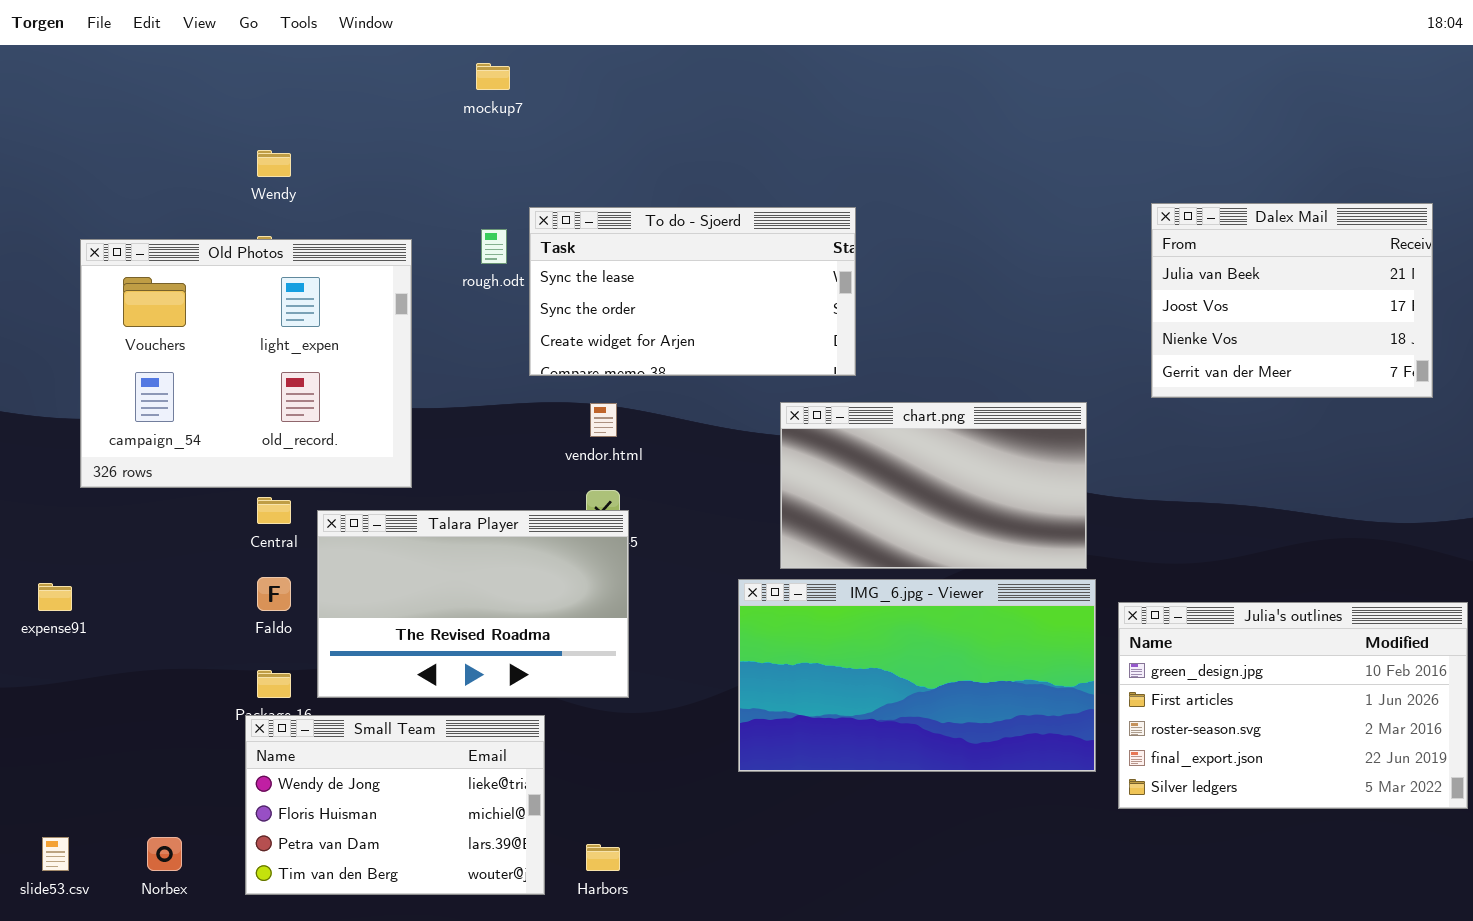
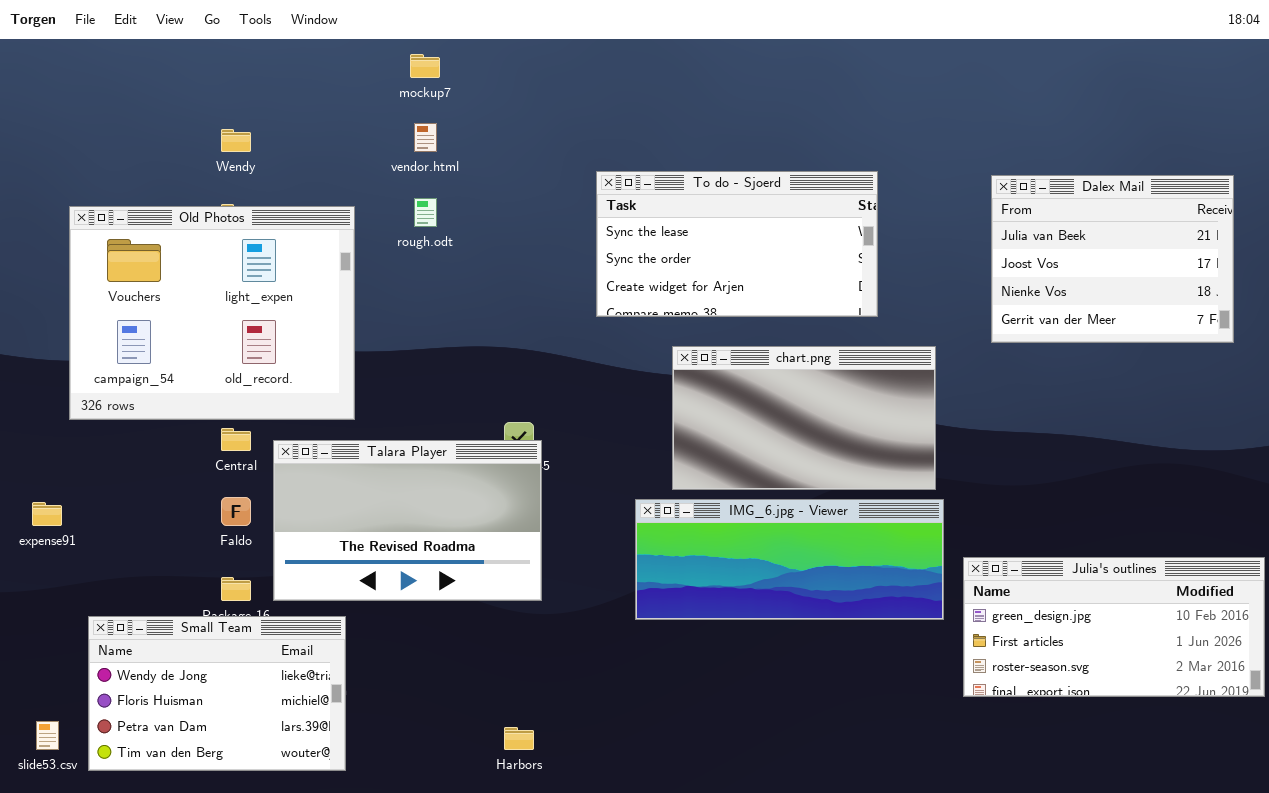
To do - Sjoerd: [529,207,856,376] -> [596,171,878,317], moved
vendor.html: [590,403,617,437] -> [414,123,437,152], moved
IMG_6.jpg - Viewer: [738,579,1096,772] -> [635,499,944,620], resized
Julia's outlines: [1118,602,1468,809] -> [963,557,1265,697], resized
Small Team: [245,715,545,895] -> [88,616,346,771], moved

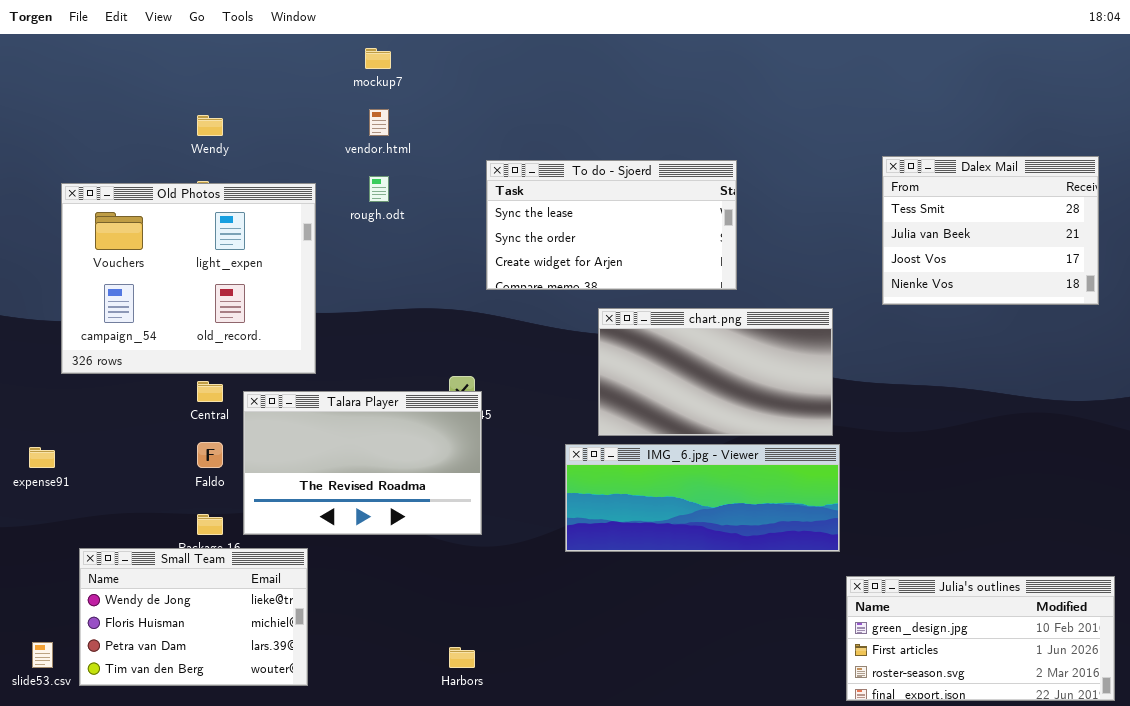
To do - Sjoerd: [596,171,878,317] -> [486,160,737,290], moved
Dalex Mail: [991,175,1234,343] -> [882,156,1099,305], scrolled up 1 row
Julia's outlines: [963,557,1265,697] -> [846,576,1115,701], moved

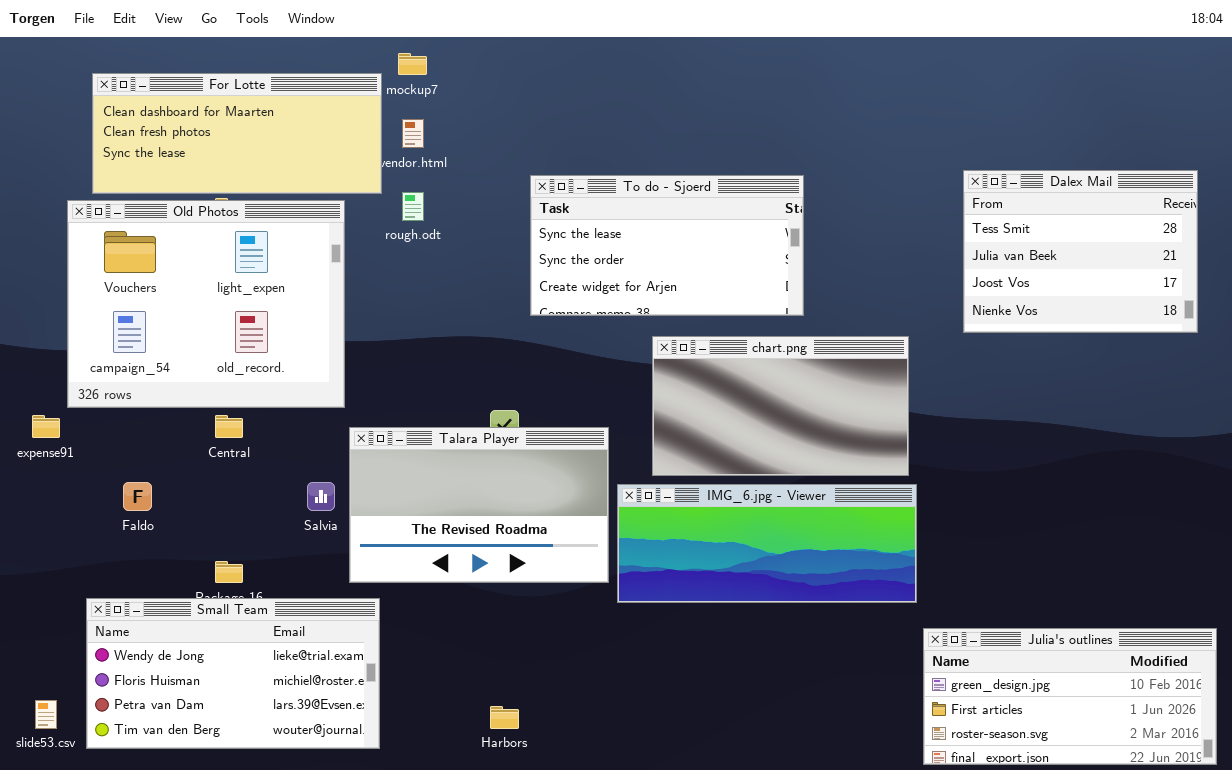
For Lotte: none -> [92,73,382,194], opened
Talara Player: [243,391,482,535] -> [349,427,609,583], moved
Faldo: [197,442,223,468] -> [123,482,152,511], moved
expense91: [29,447,55,468] -> [32,415,60,438], moved
Small Team: [79,548,308,686] -> [86,598,380,749], resized

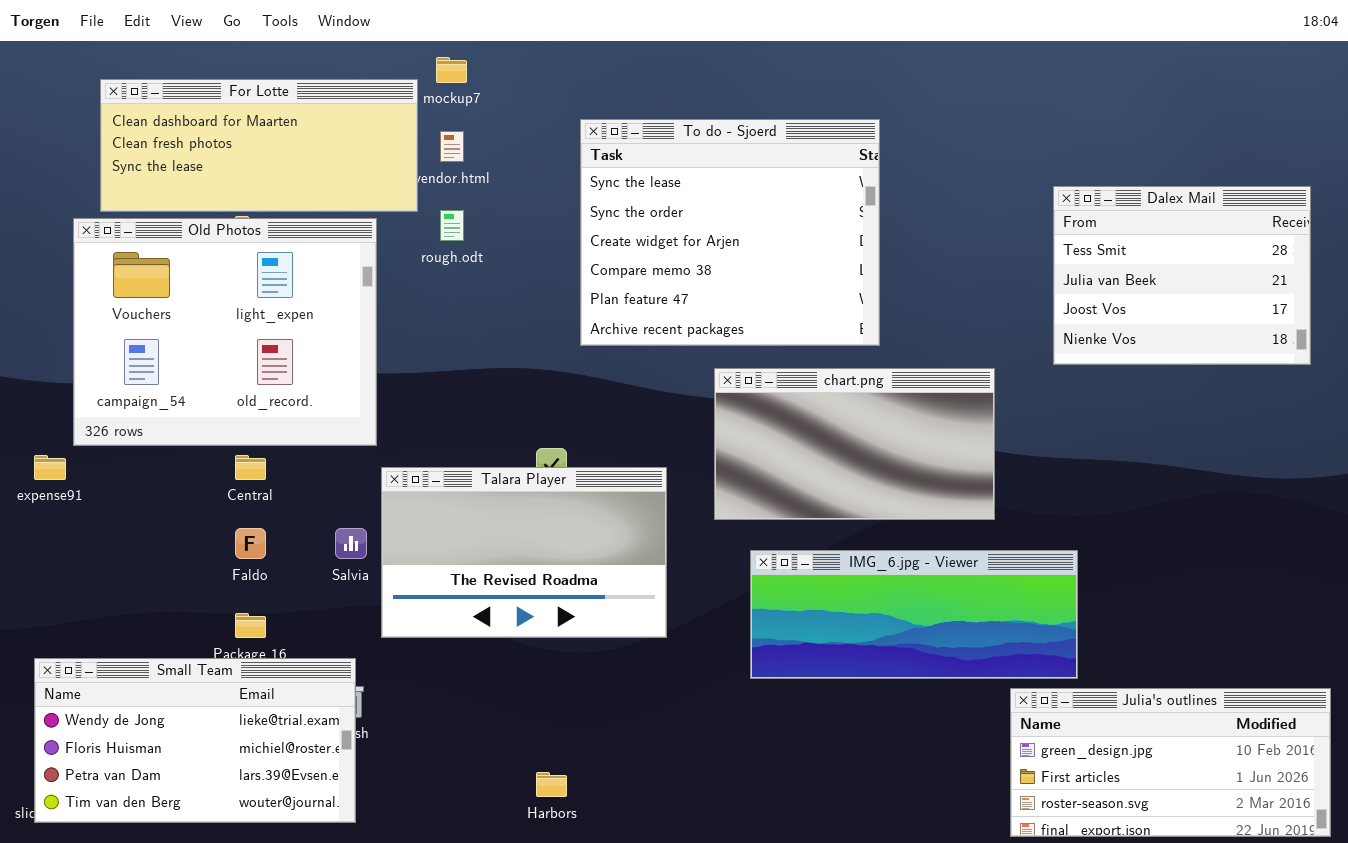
To do - Sjoerd: [530,175,804,316] -> [580,119,880,346], resized
Faldo: [123,482,152,511] -> [235,528,266,559], moved
IMG_6.jpg - Viewer: [617,484,917,603] -> [750,550,1078,679], moved
Small Team: [86,598,380,749] -> [34,658,356,823], moved

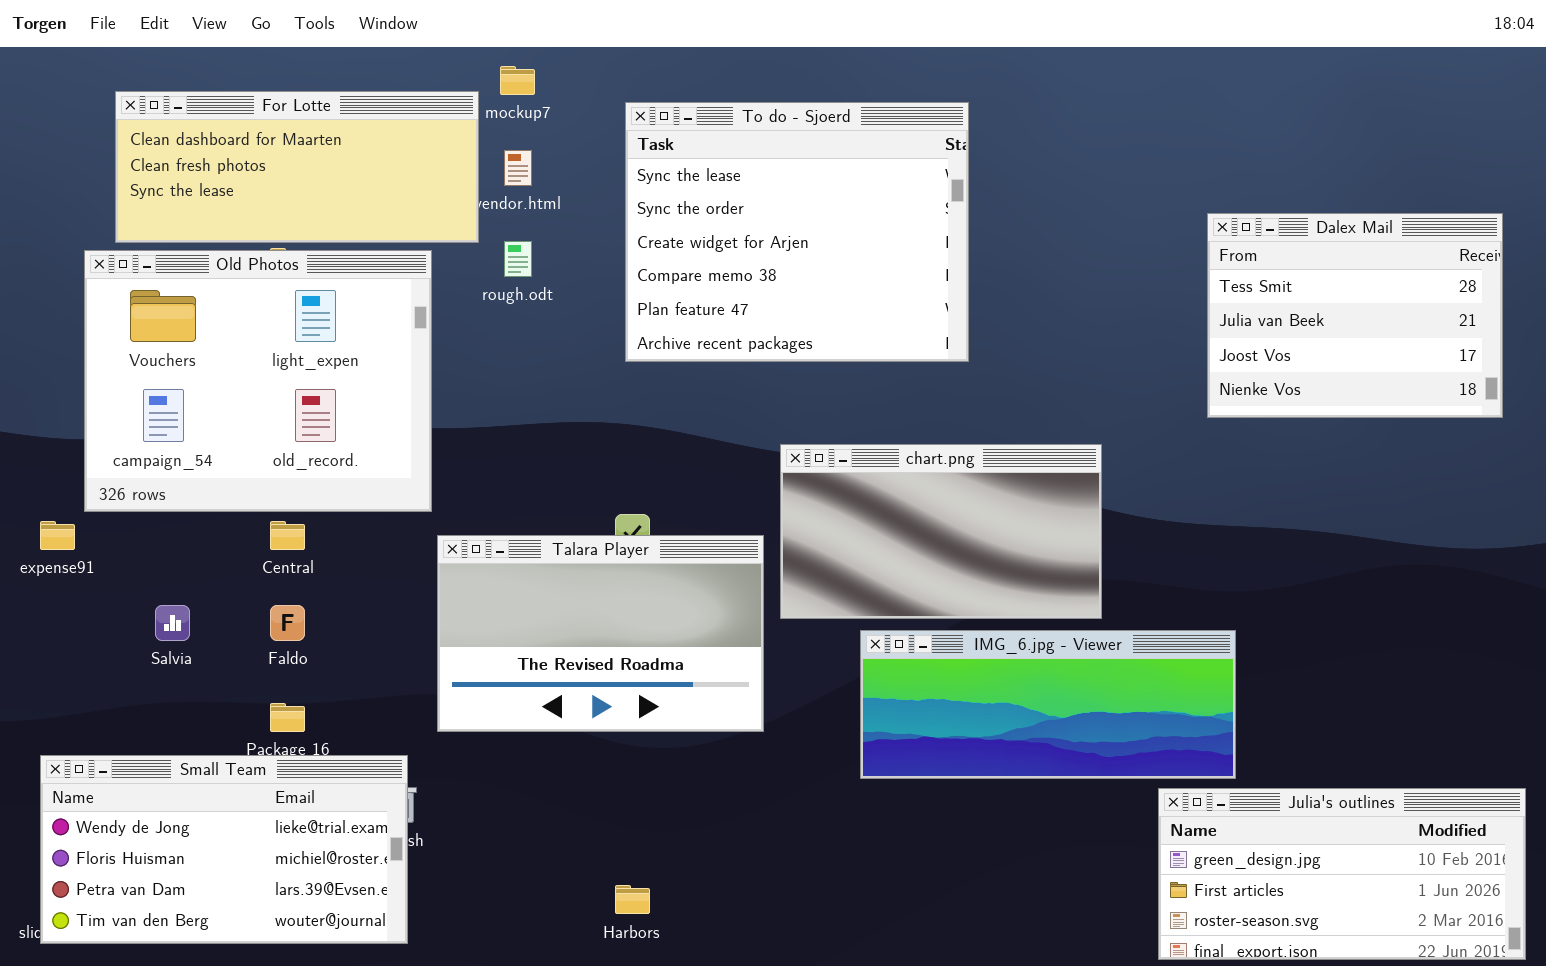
To do - Sjoerd: [580,119,880,346] -> [625,102,969,362], moved
chart.png: [714,368,995,520] -> [780,444,1102,619], moved
Salvia: [335,528,367,559] -> [155,605,190,641], moved

